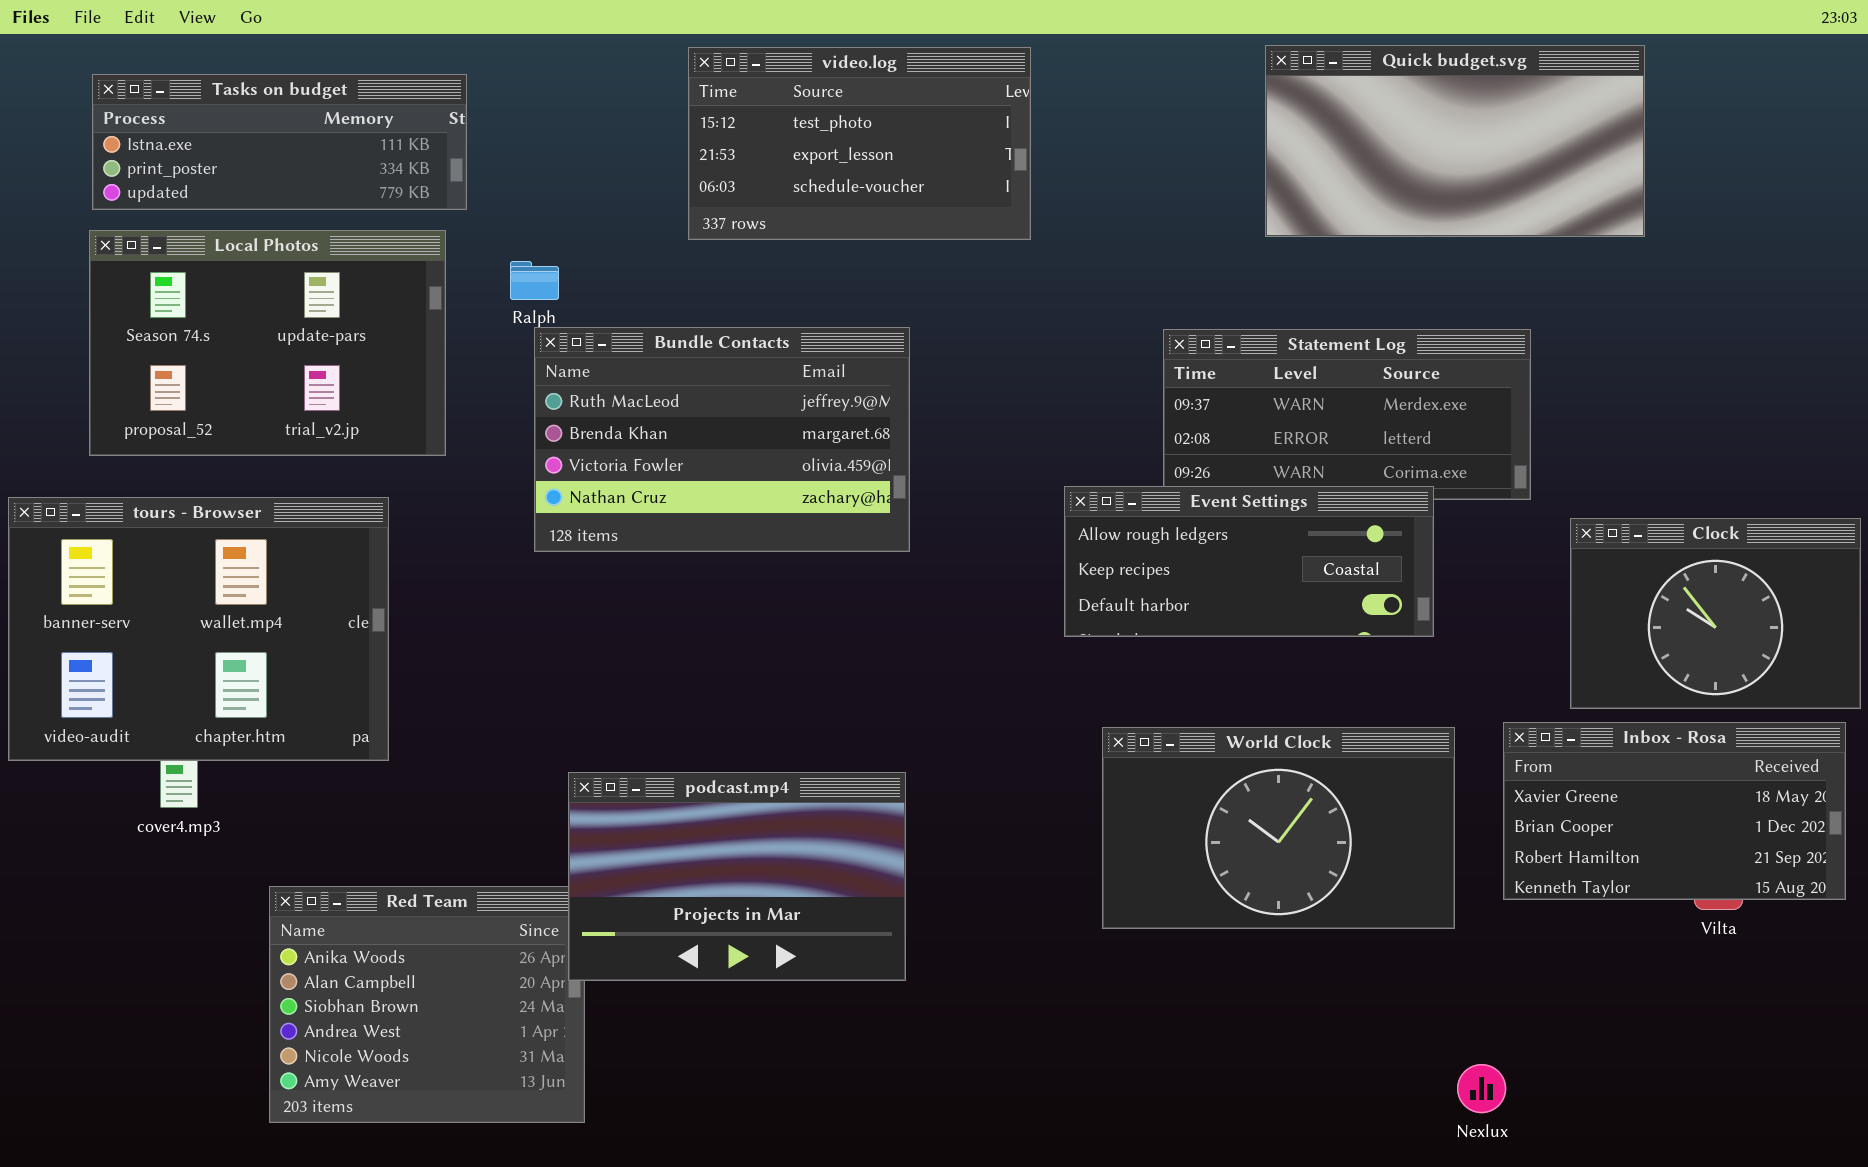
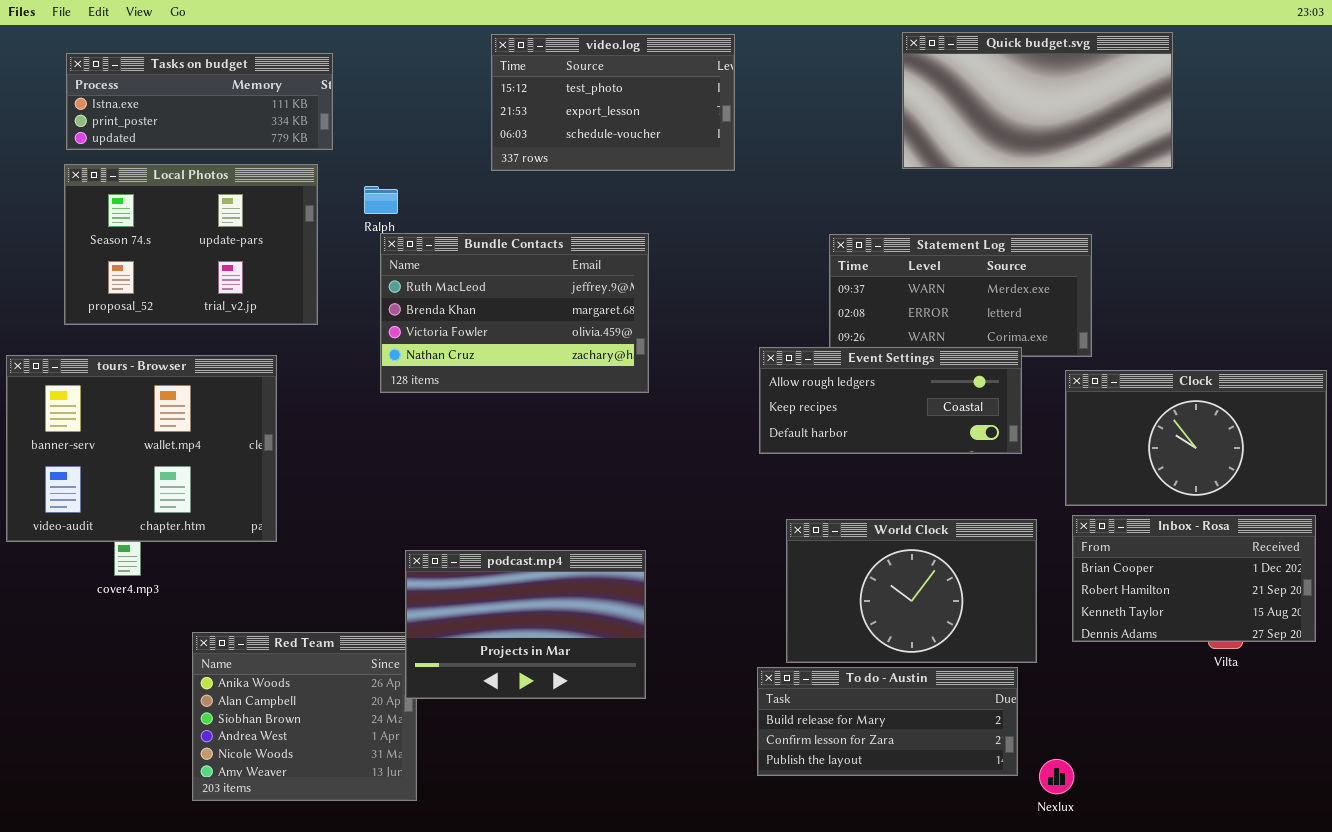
Clock: [1570,518,1861,709] -> [1065,370,1327,506], resized
Inbox - Rosa: [1503,722,1846,900] -> [1072,515,1316,642], scrolled down 1 row
To do - Austin: none -> [757,667,1018,776], opened

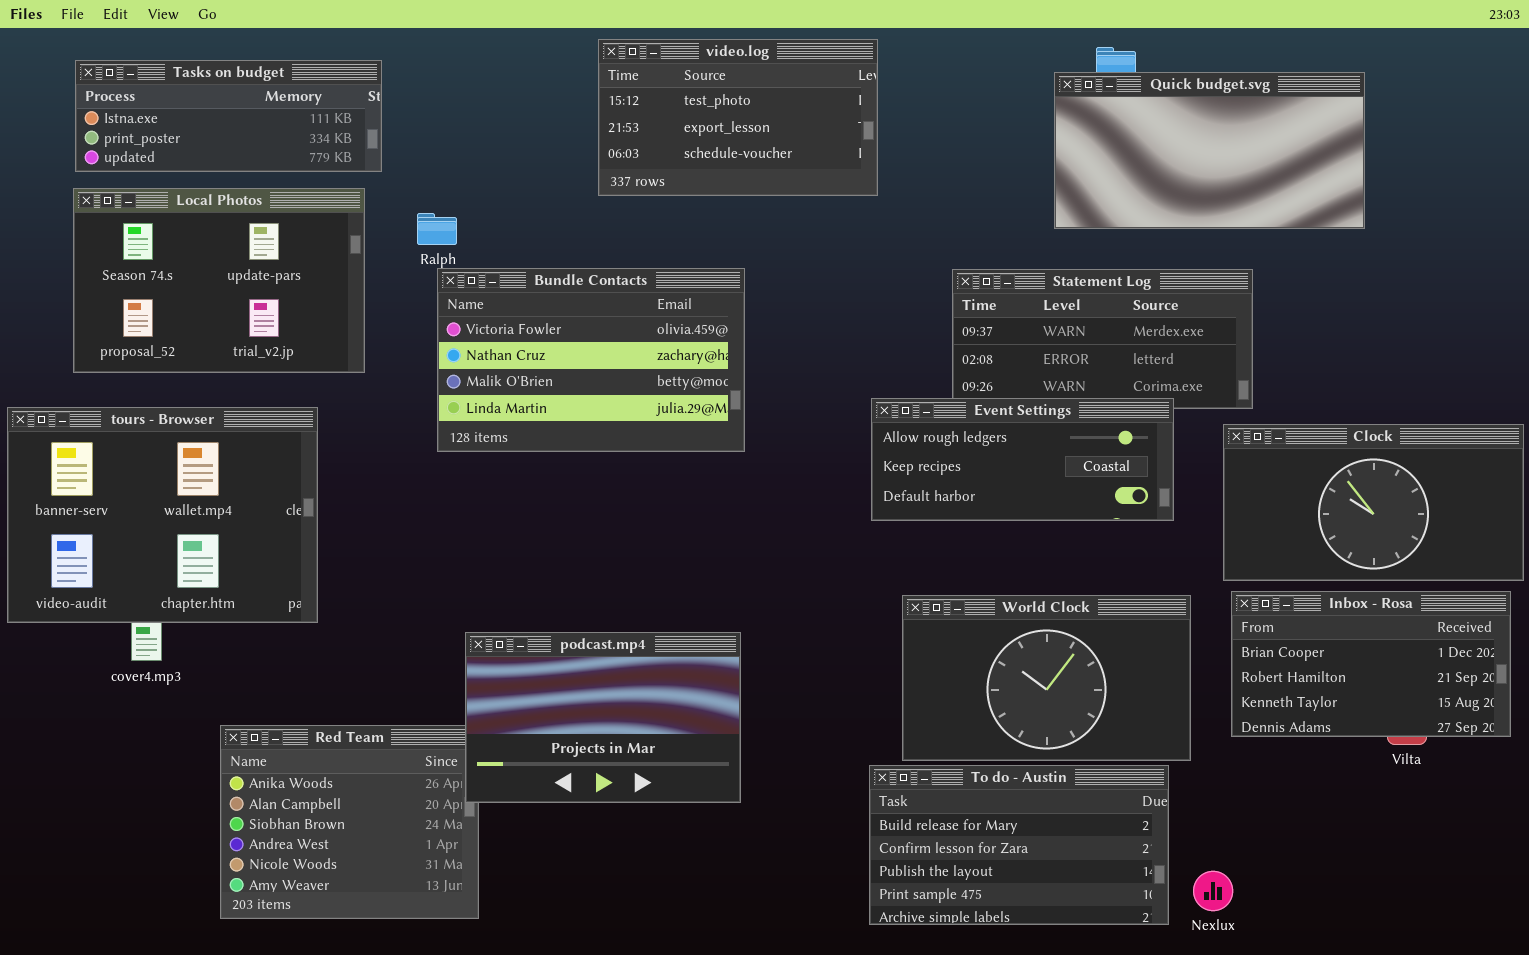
Quick budget.svg: [902,32,1173,169] -> [1054,72,1365,229], moved
video.log: [491,34,735,171] -> [598,39,878,196], moved
Bundle Contacts: [380,233,649,393] -> [437,268,745,452], scrolled down 2 rows
To do - Austin: [757,667,1018,776] -> [869,765,1169,925], resized

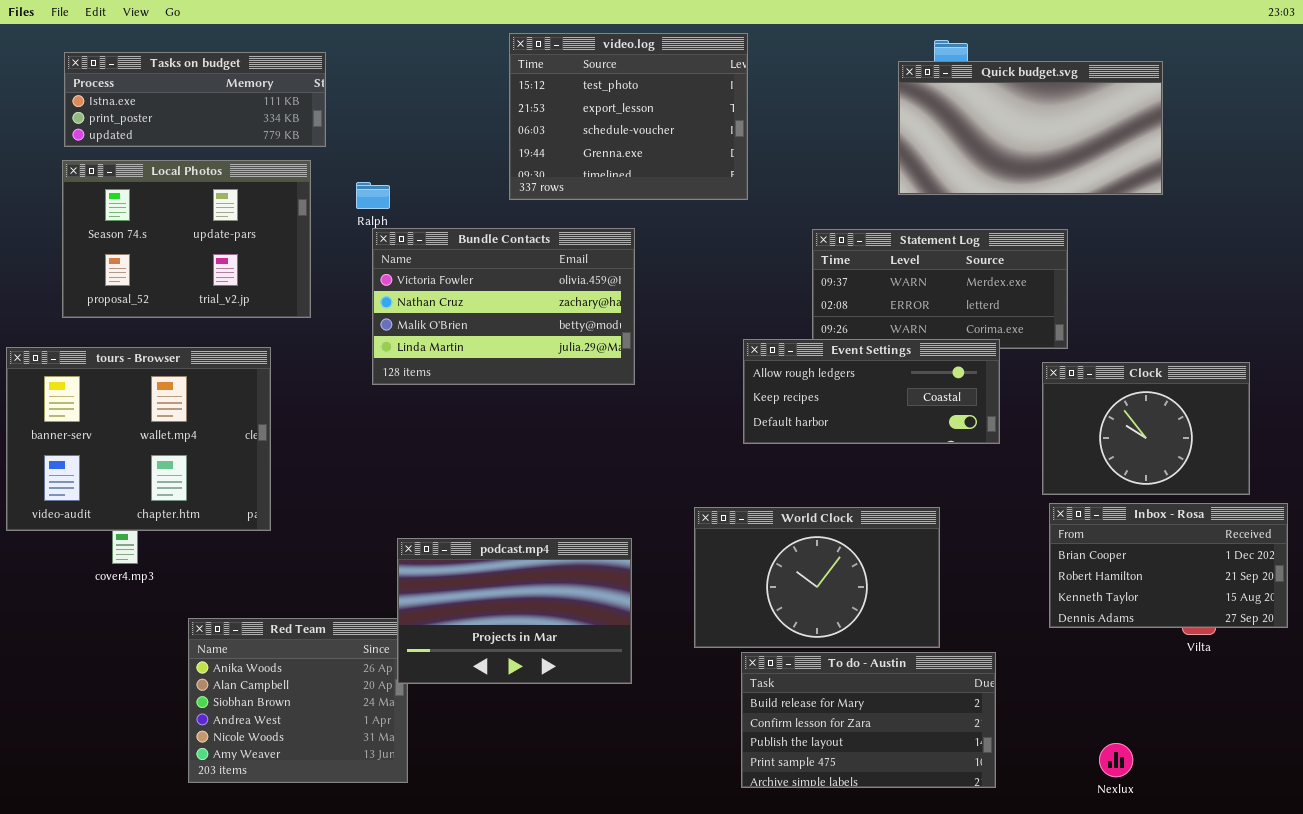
video.log: [598,39,878,196] -> [509,33,748,200], resized
Clock: [1223,424,1524,581] -> [1042,362,1250,495], resized
World Clock: [902,595,1191,761] -> [694,507,940,648], moved
Nexlux: [1193,871,1233,911] -> [1099,743,1133,777], moved

